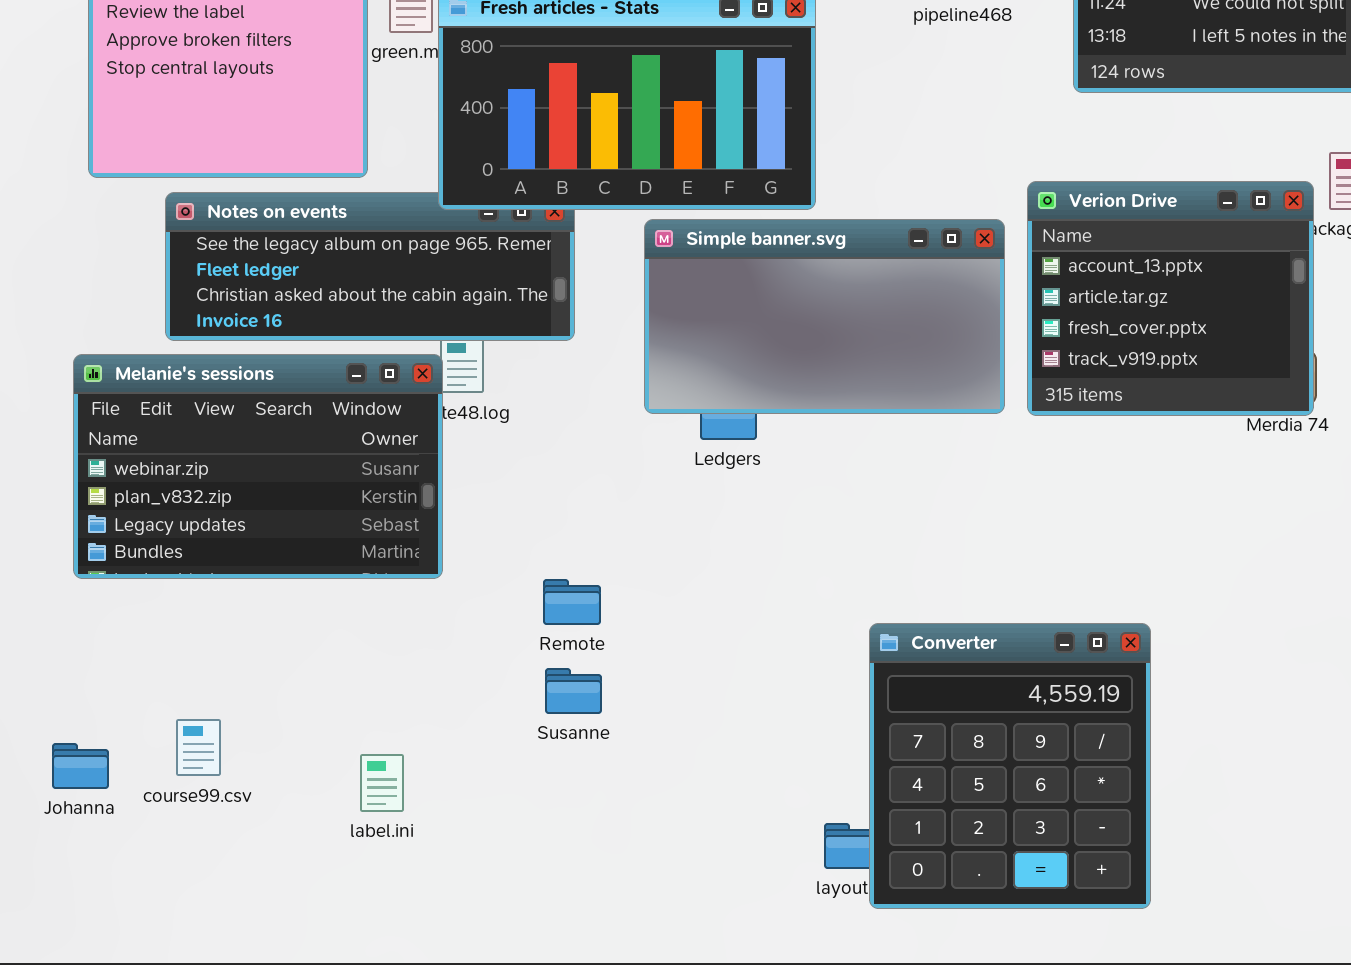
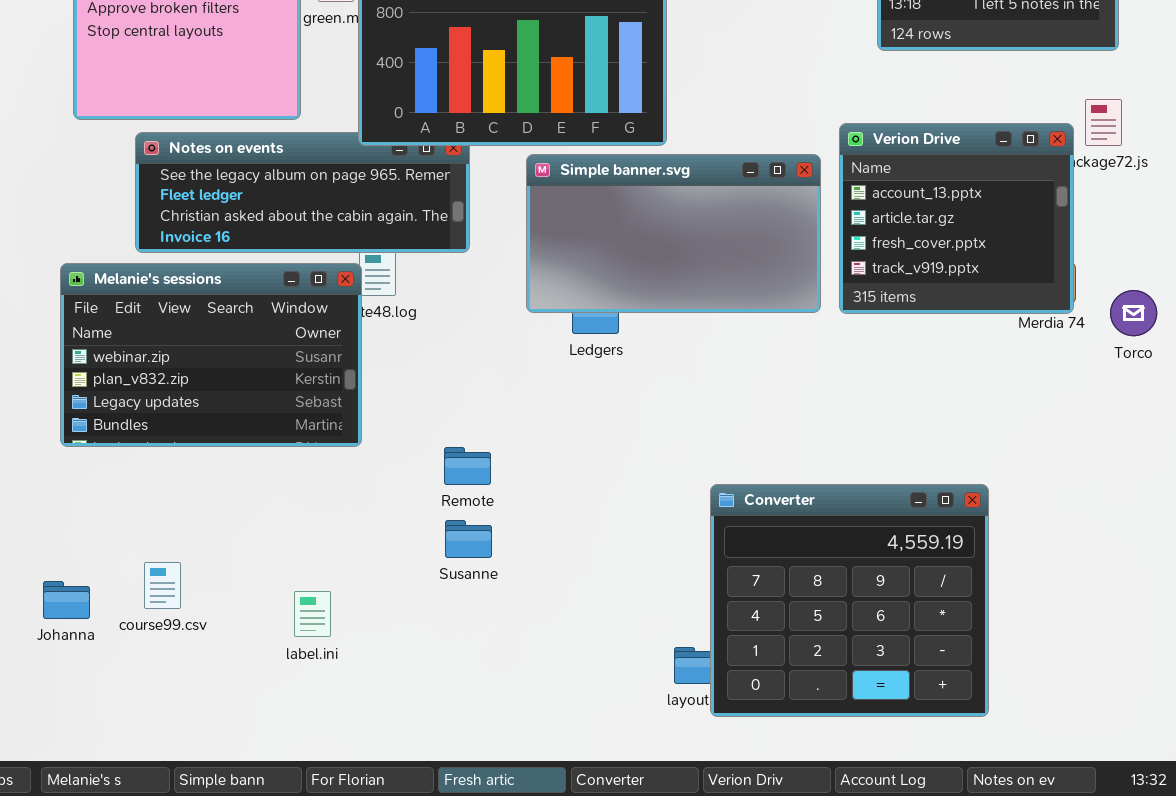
Converter: [869,623,1151,909] -> [710,484,989,717], resized

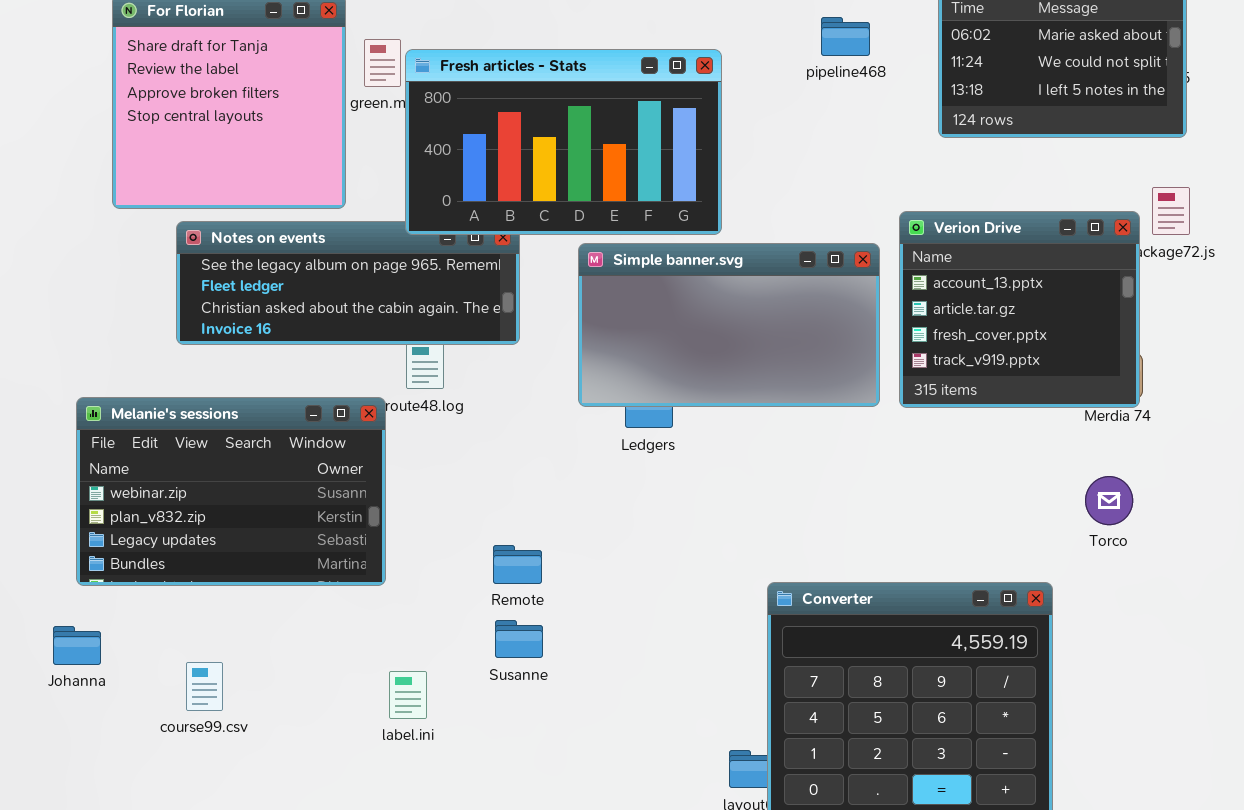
Melanie's sessions: [60,263,362,447] -> [76,397,386,586], moved
Torco: [1110,290,1157,336] -> [1085,476,1133,525], moved
Johanna: [43,581,90,619] -> [53,626,101,665], moved
label.ini: [294,591,331,637] -> [389,671,427,719], moved

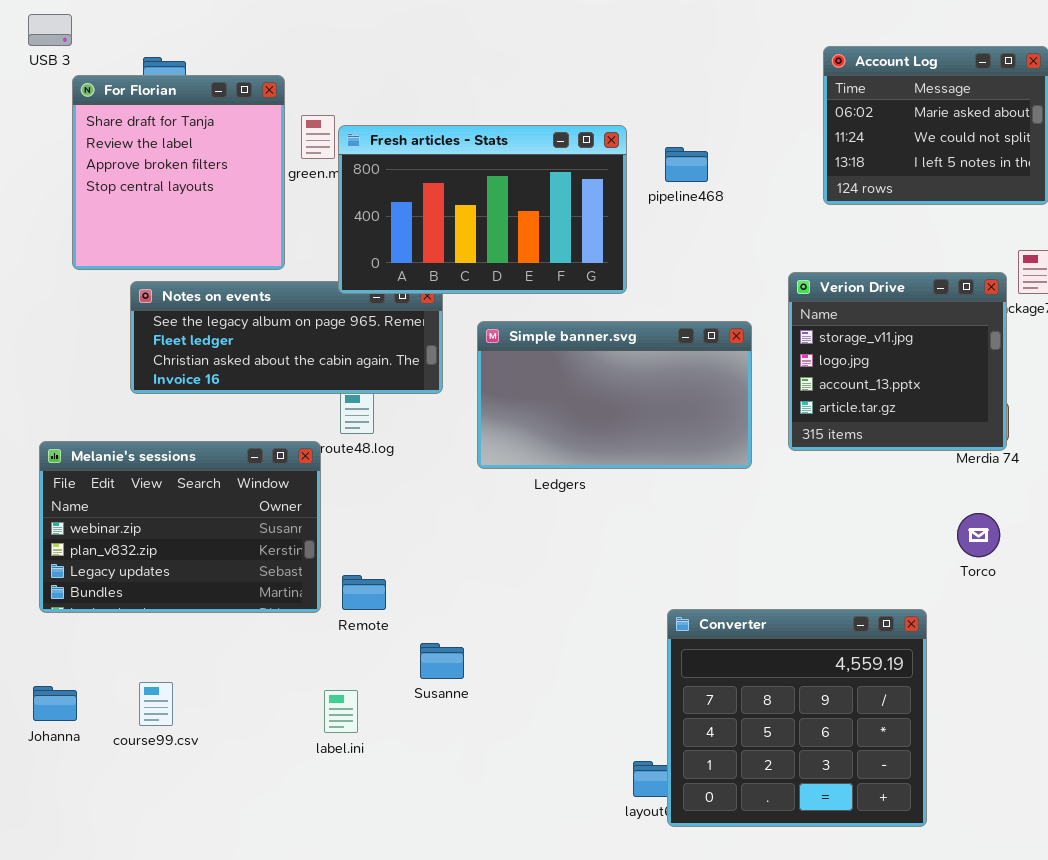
pipeline468: [821,17,870,56] -> [665,147,708,182], moved
Verion Drive: [899,211,1140,408] -> [788,272,1007,451], scrolled up 2 rows
Simple banner.svg: [578,243,880,407] -> [477,321,752,469], moved
Remote: [493,545,542,584] -> [342,575,386,610], moved
Johanna: [53,626,101,665] -> [33,686,77,721], moved

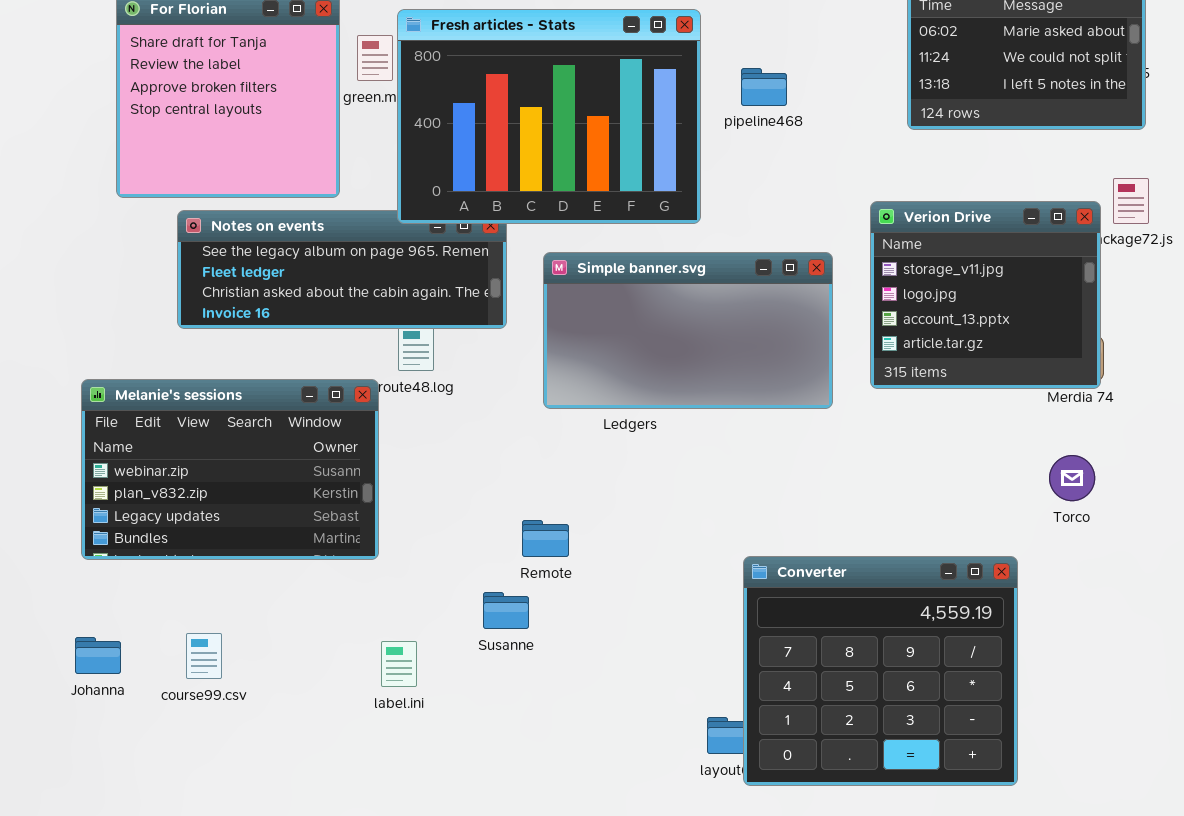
Fresh articles - Stats: [338,125,627,294] -> [397,9,701,224], resized
Remote: [342,575,386,610] -> [522,520,569,557], moved

